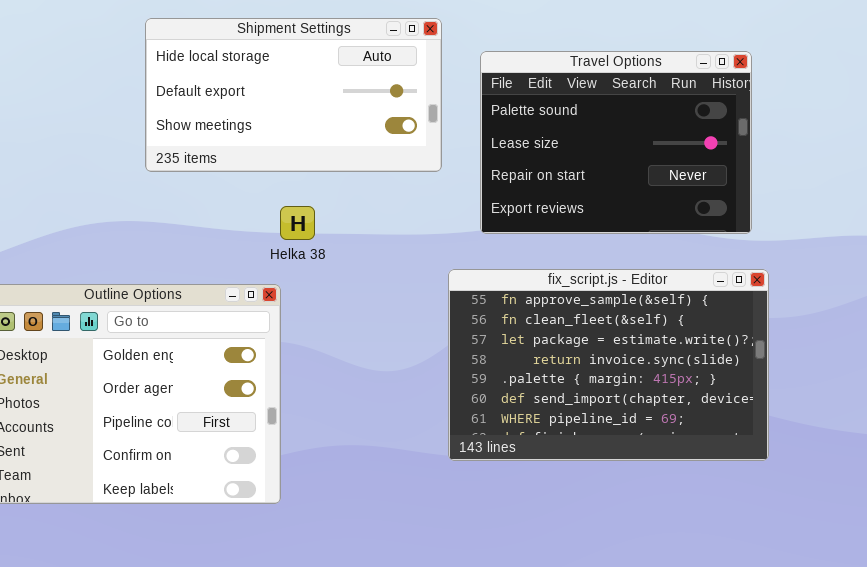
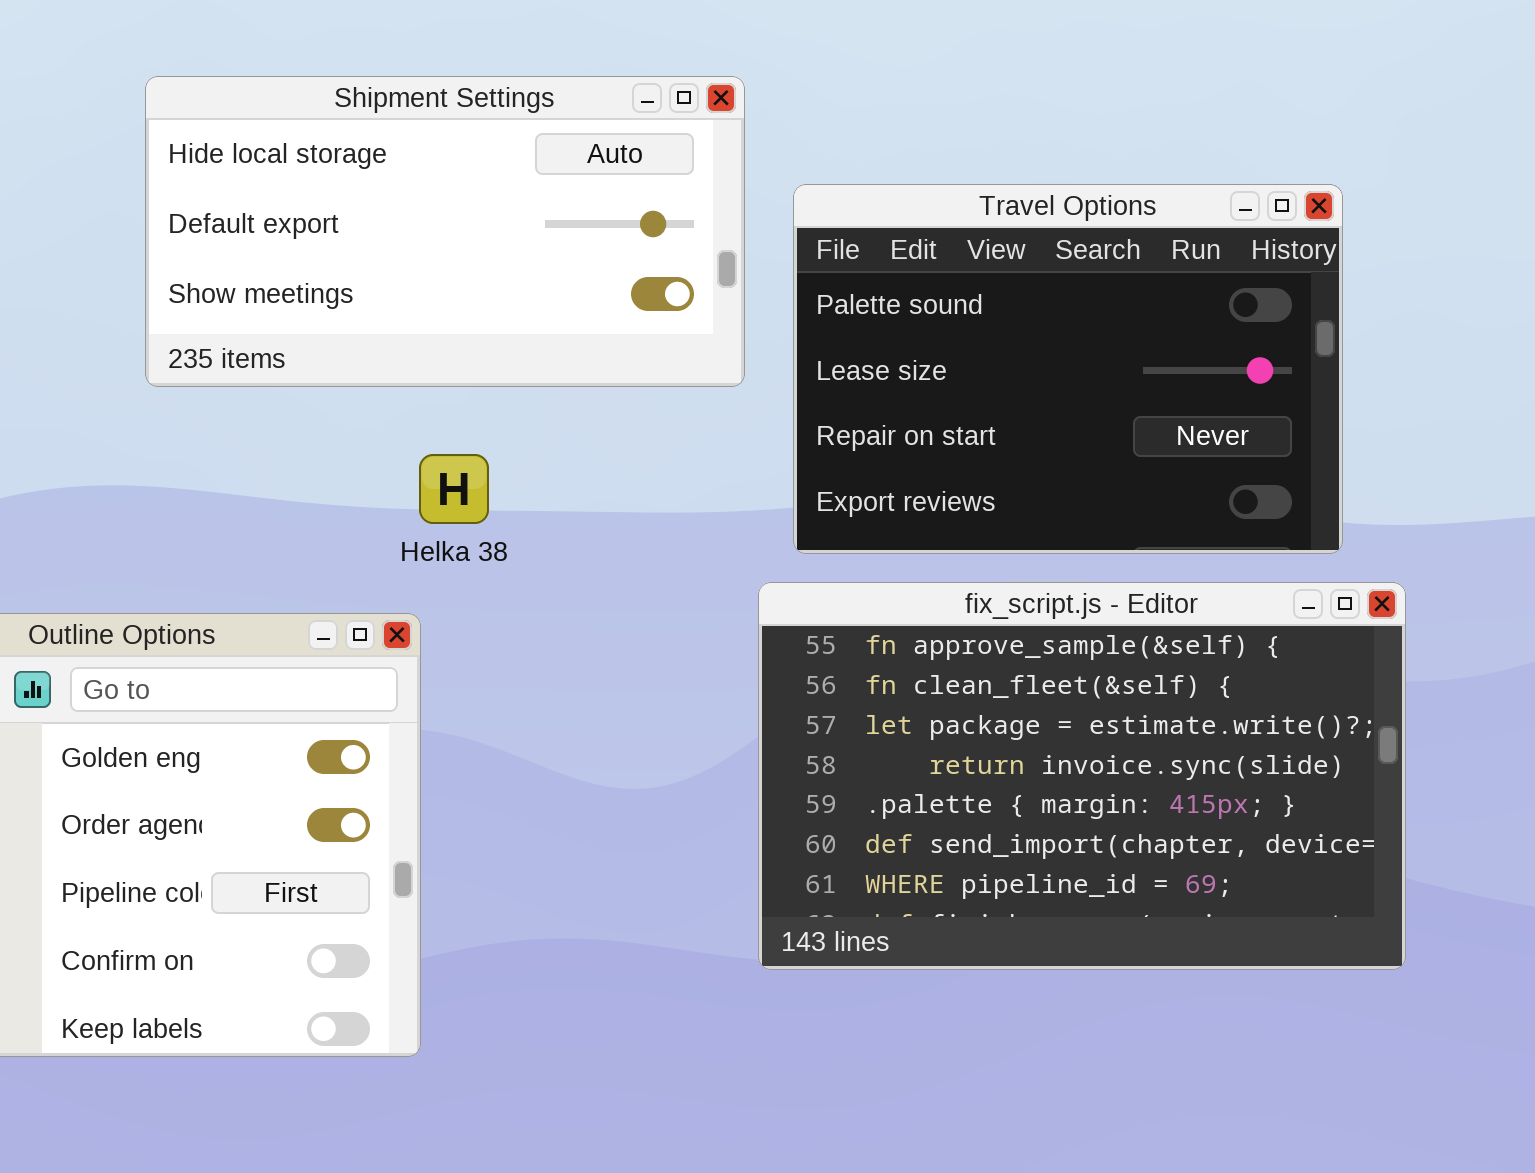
Travel Options: [480,51,752,234] -> [793,184,1343,554], moved

